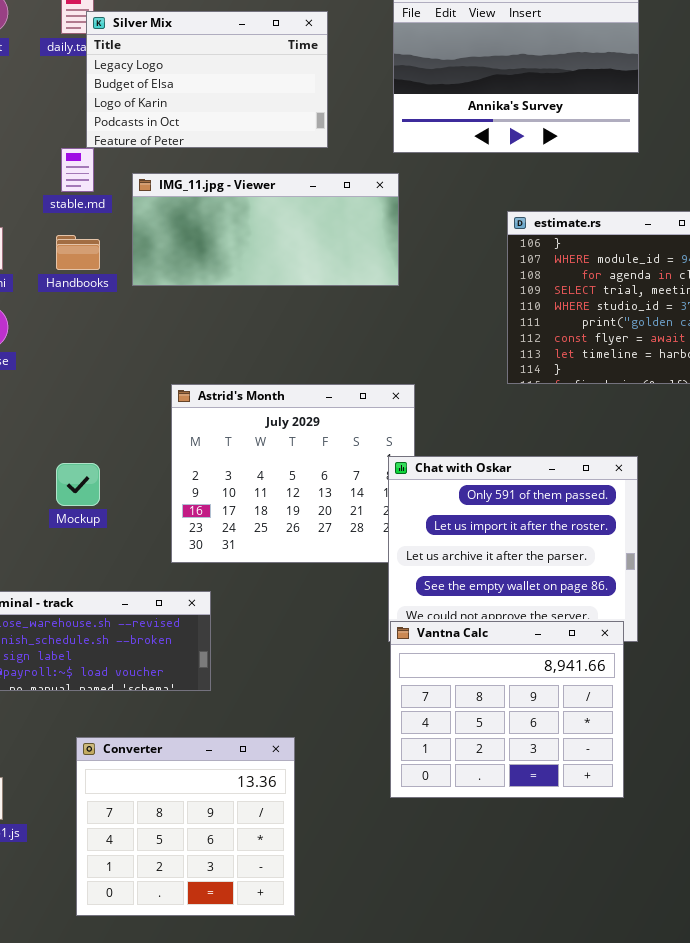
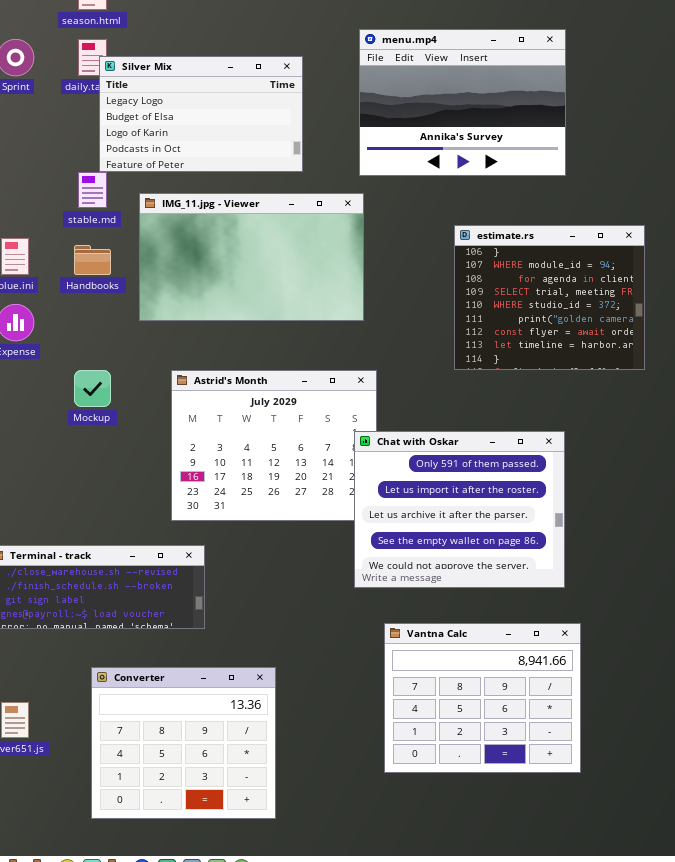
IMG_11.jpg - Viewer: [132,173,399,286] -> [139,193,364,321], resized
Mockup: [56,463,100,506] -> [74,370,111,407], moved
Vantna Calc: [390,621,624,798] -> [384,623,581,773], moved

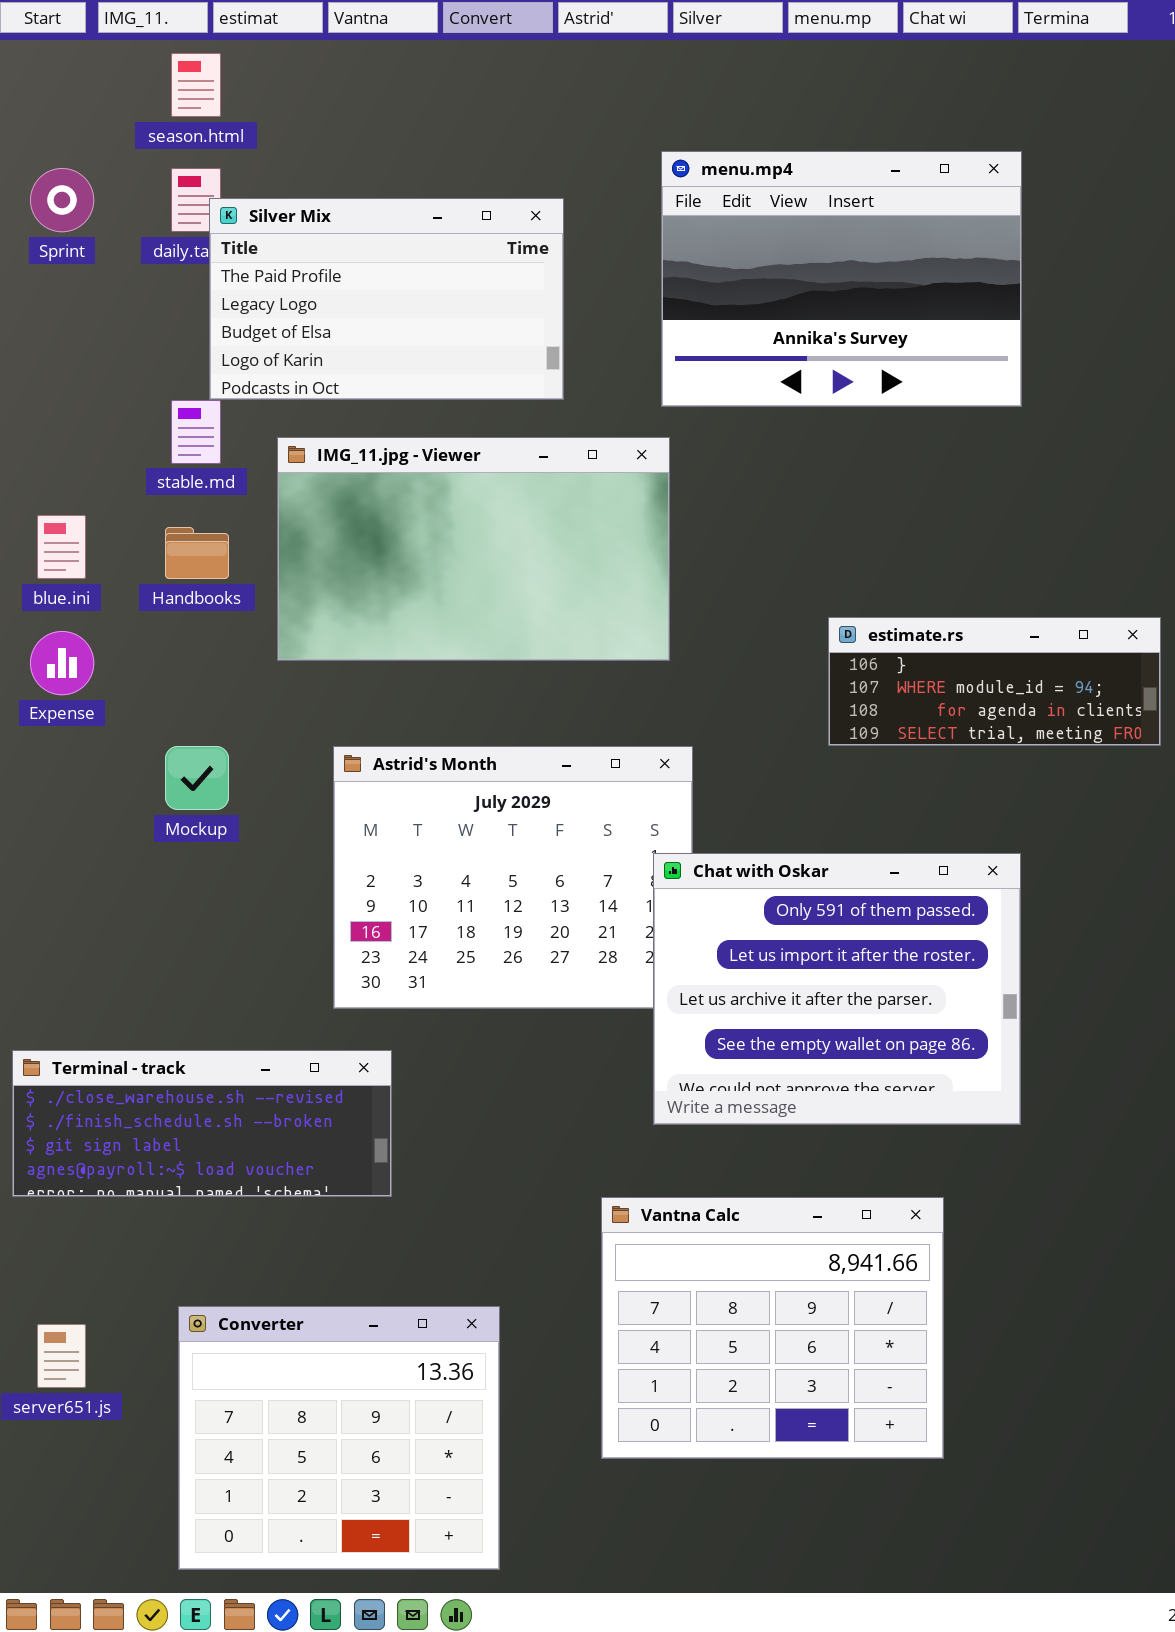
Silver Mix: [99,56,303,172] -> [209,198,564,400], scrolled up 1 row
estimate.rs: [454,225,645,370] -> [828,617,1161,746], resized
Vantna Calc: [384,623,581,773] -> [601,1197,944,1459], moved
Converter: [91,667,276,819] -> [178,1306,500,1570], moved

